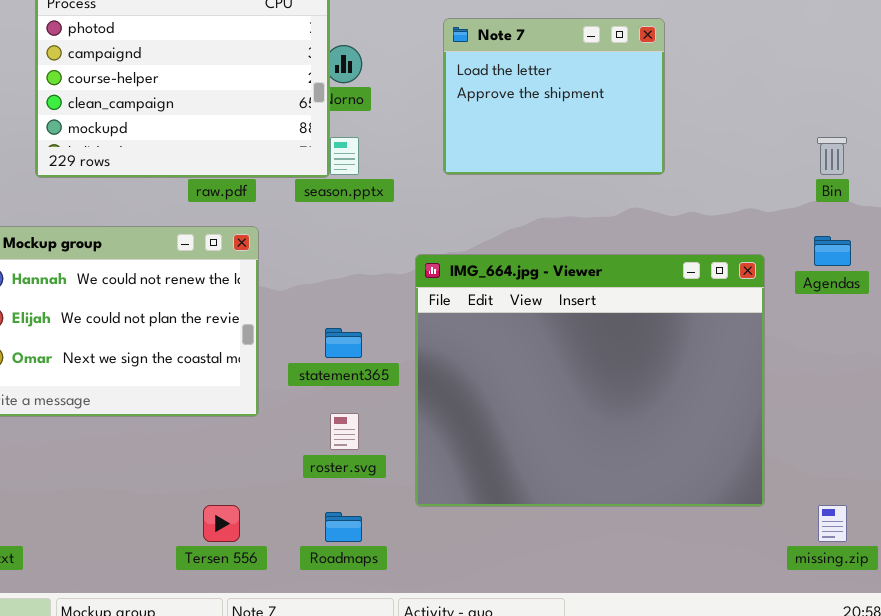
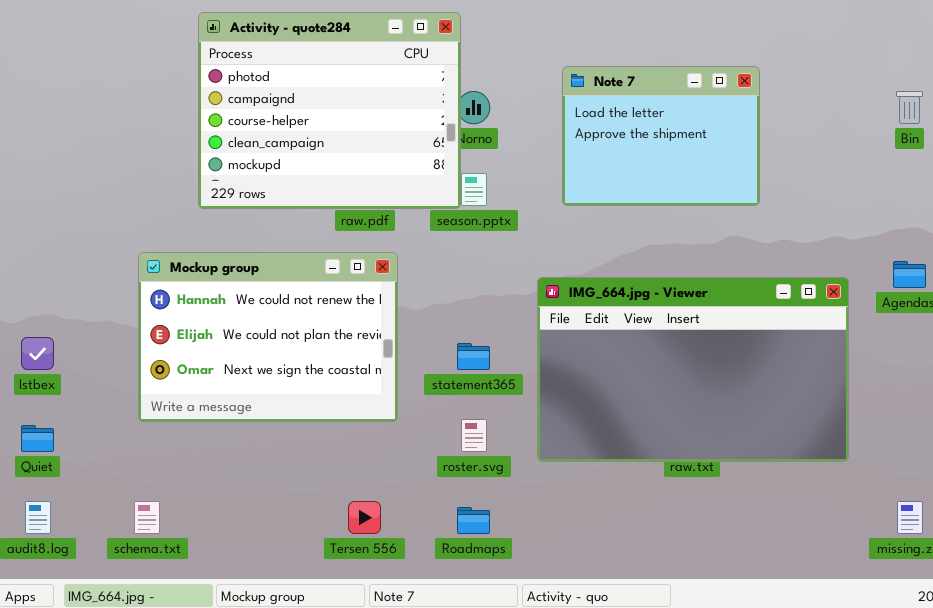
Bin: [817,137,847,175] -> [896,91,923,124], moved
IMG_664.jpg - Viewer: [415,254,765,507] -> [537,277,849,462], resized

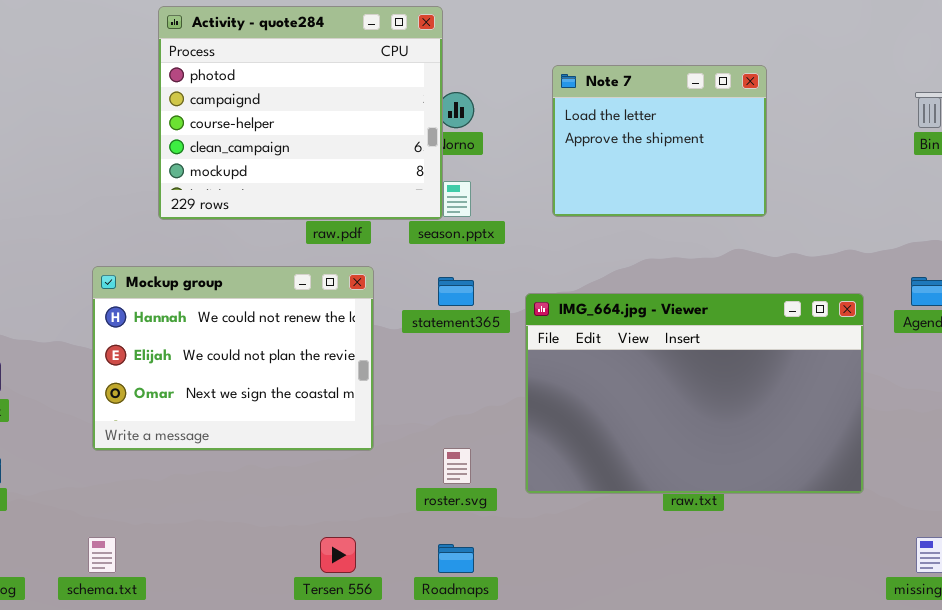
statement365: [457,343,490,370] -> [438,277,474,306], moved

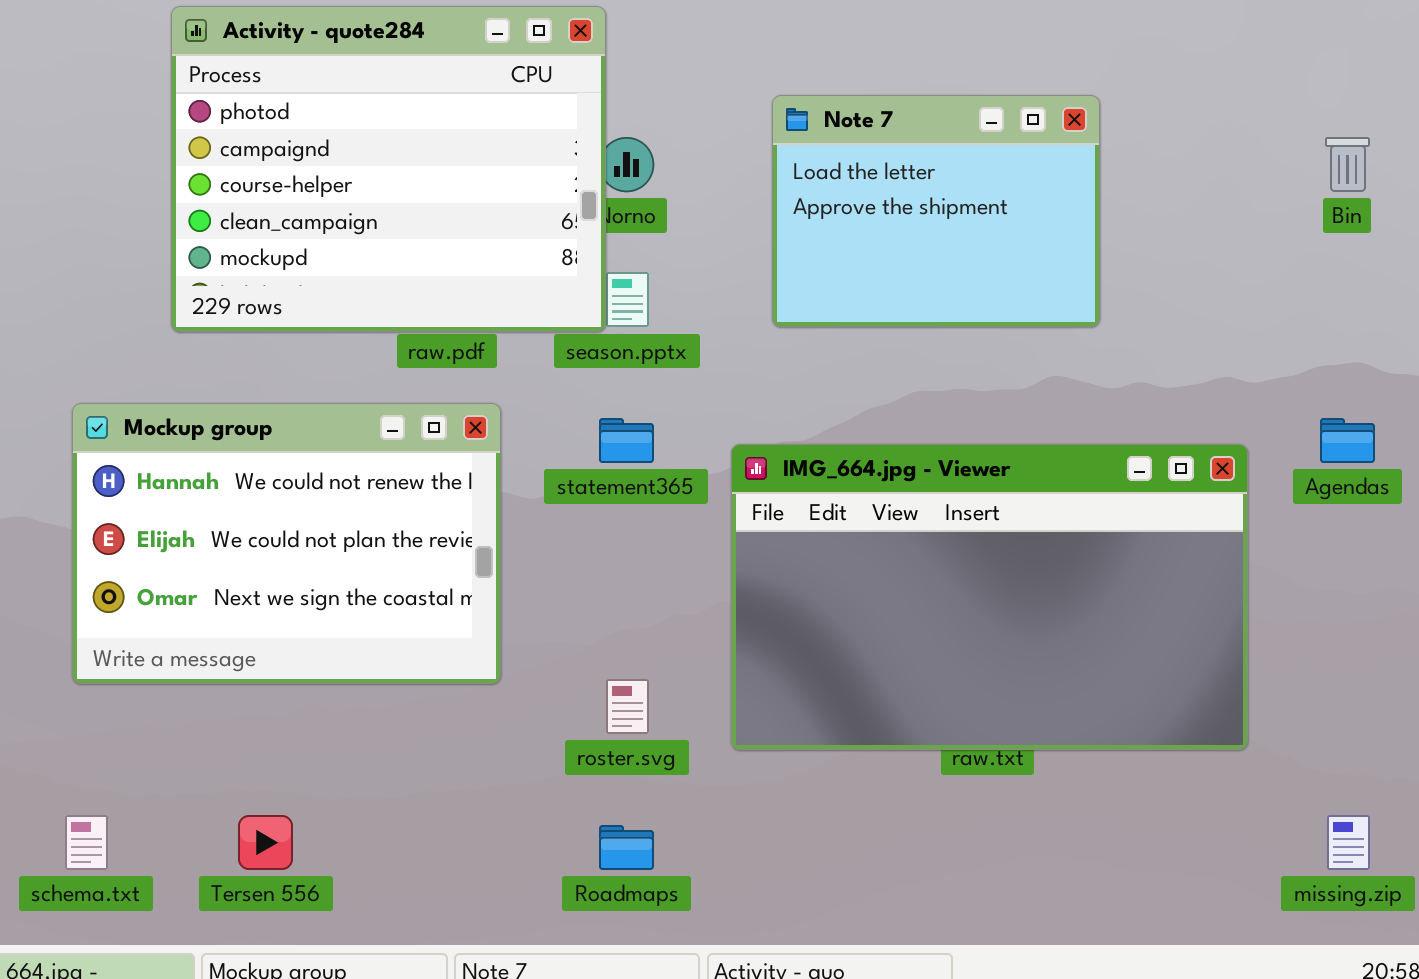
Tersen 556: [320,537,356,573] -> [238,815,293,870], moved

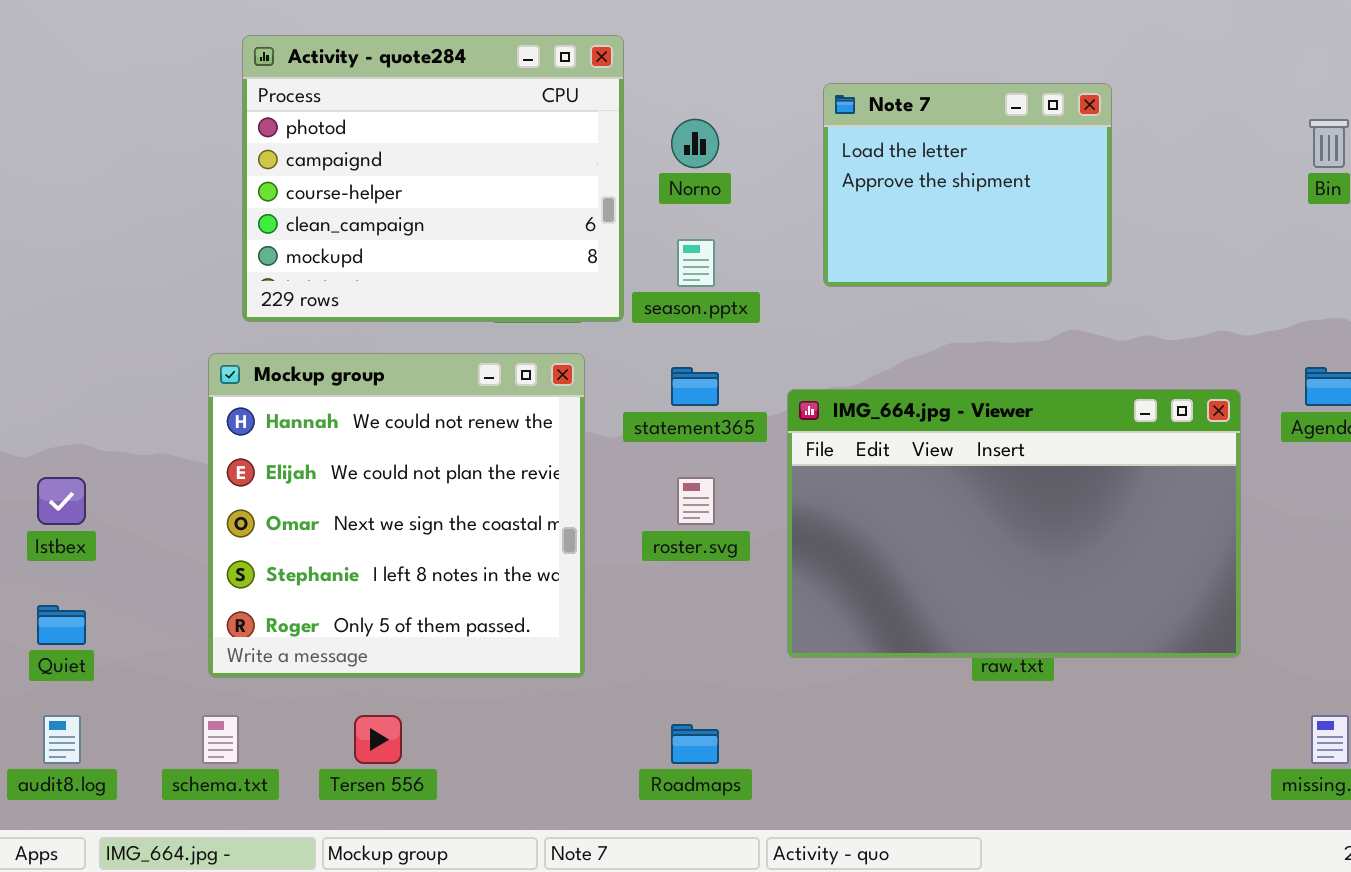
Activity - quote284: [171,6,606,332] -> [242,35,624,322], moved
Mockup group: [72,403,501,684] -> [208,353,585,678], resized
roster.svg: [606,679,649,734] -> [677,477,715,525], moved

